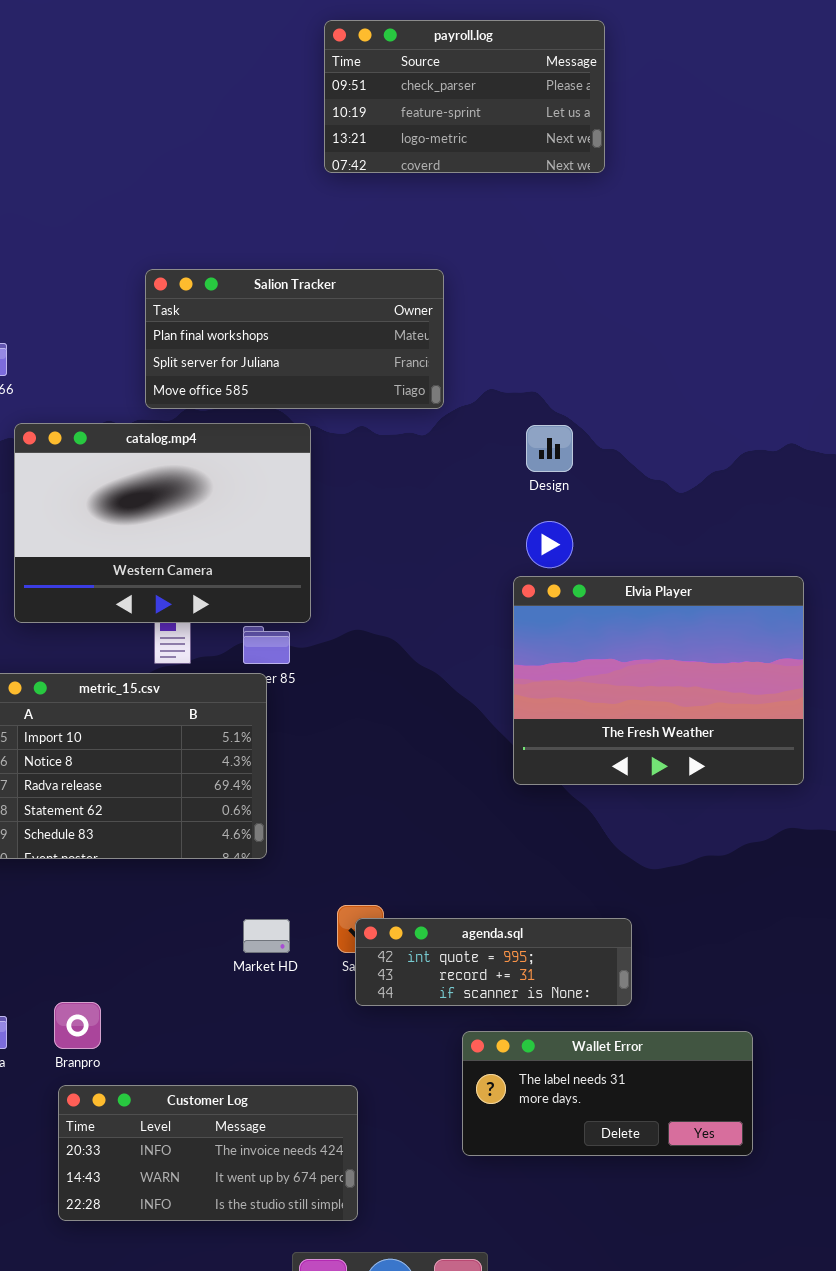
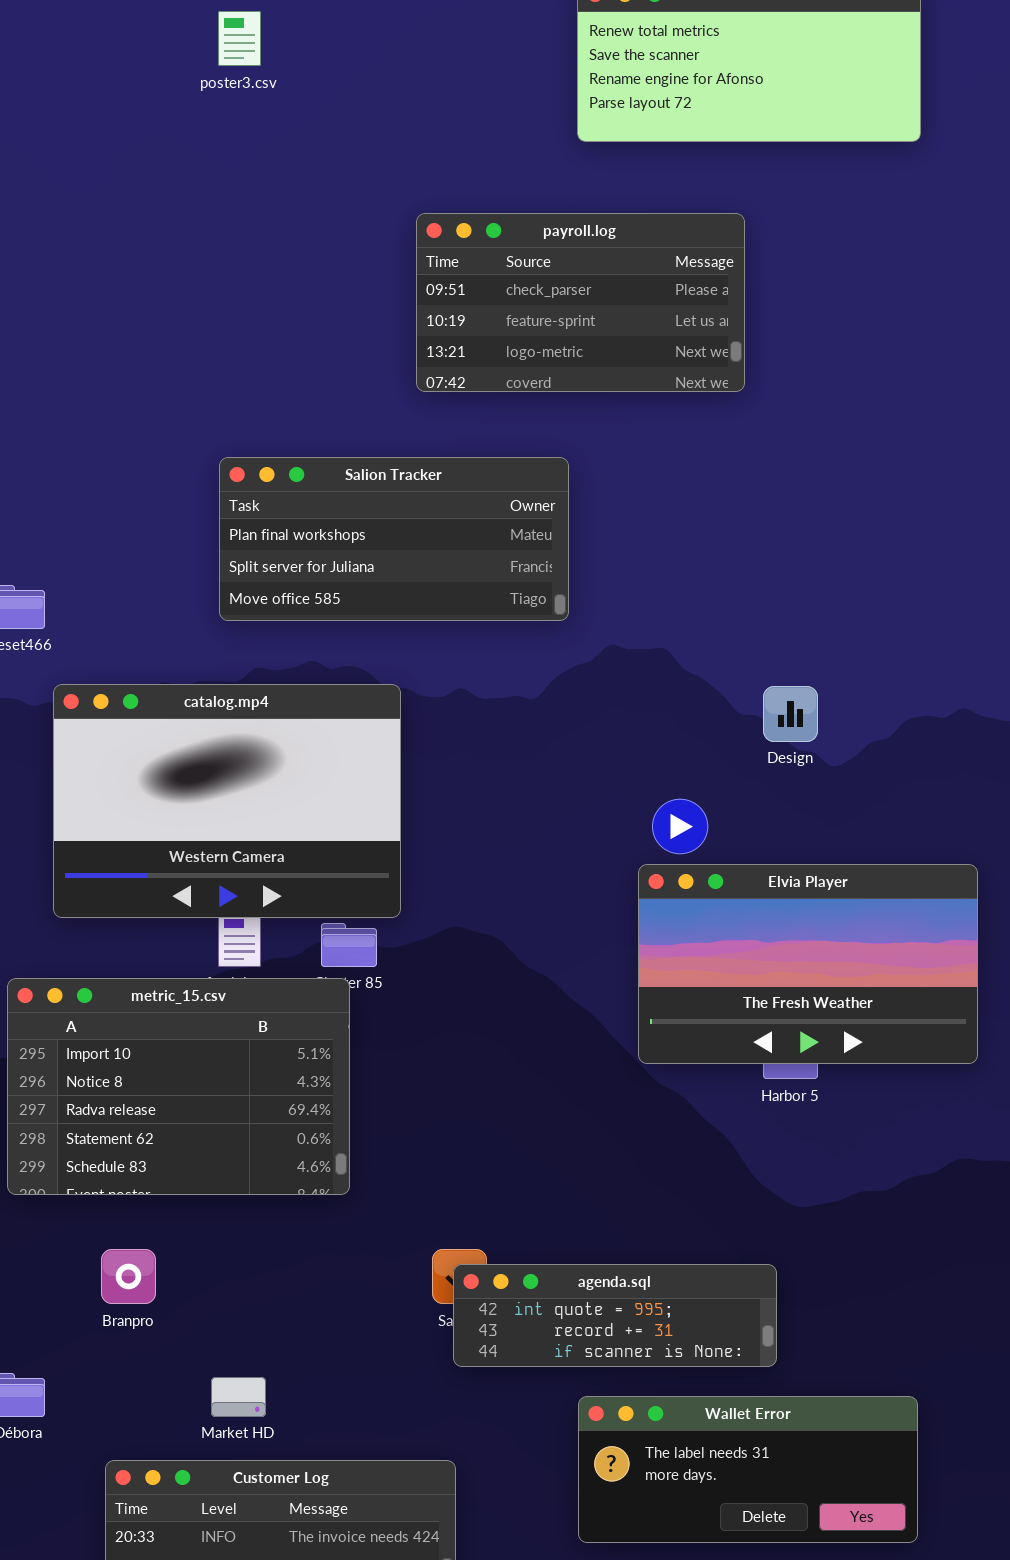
Salion Tracker: [145,269,444,409] -> [219,457,569,621], moved
Design: [526,425,573,472] -> [763,686,818,742], moved
Elvia Player: [513,576,804,785] -> [638,864,978,1064], resized
Market HD: [243,919,290,953] -> [211,1377,266,1417], moved
Branpro: [54,1002,101,1049] -> [101,1249,156,1304], moved

